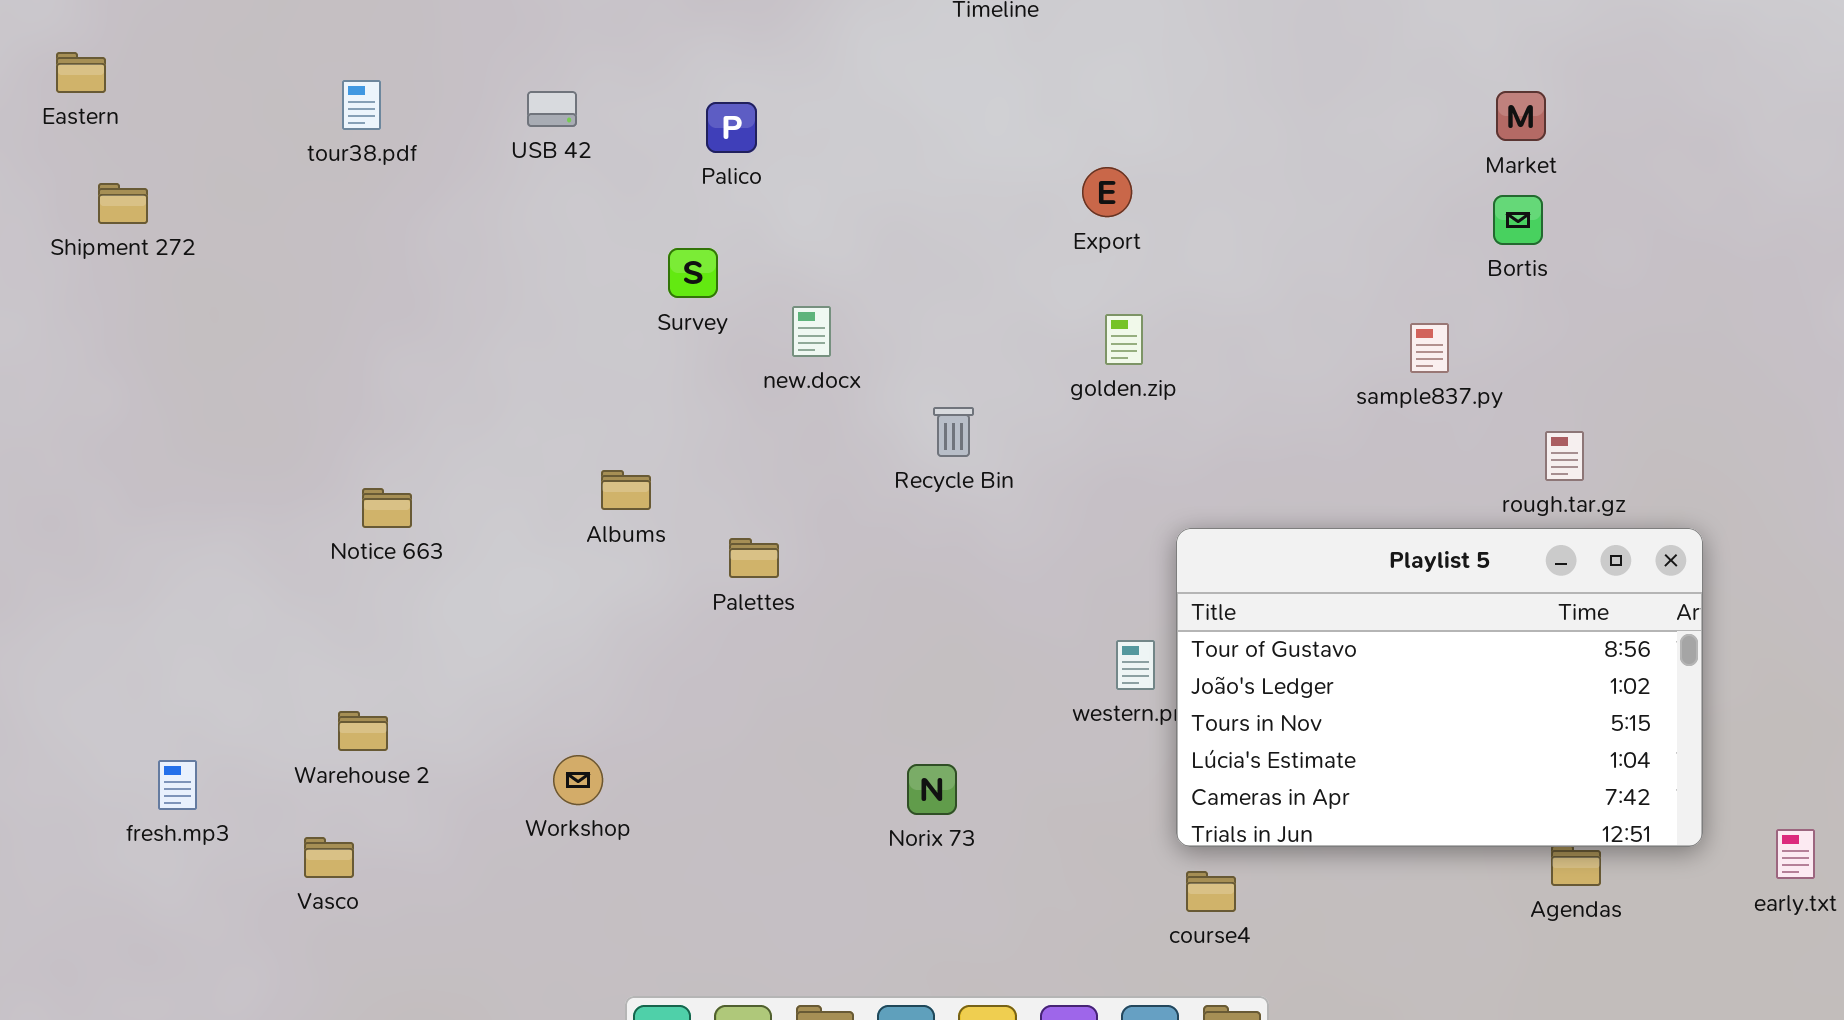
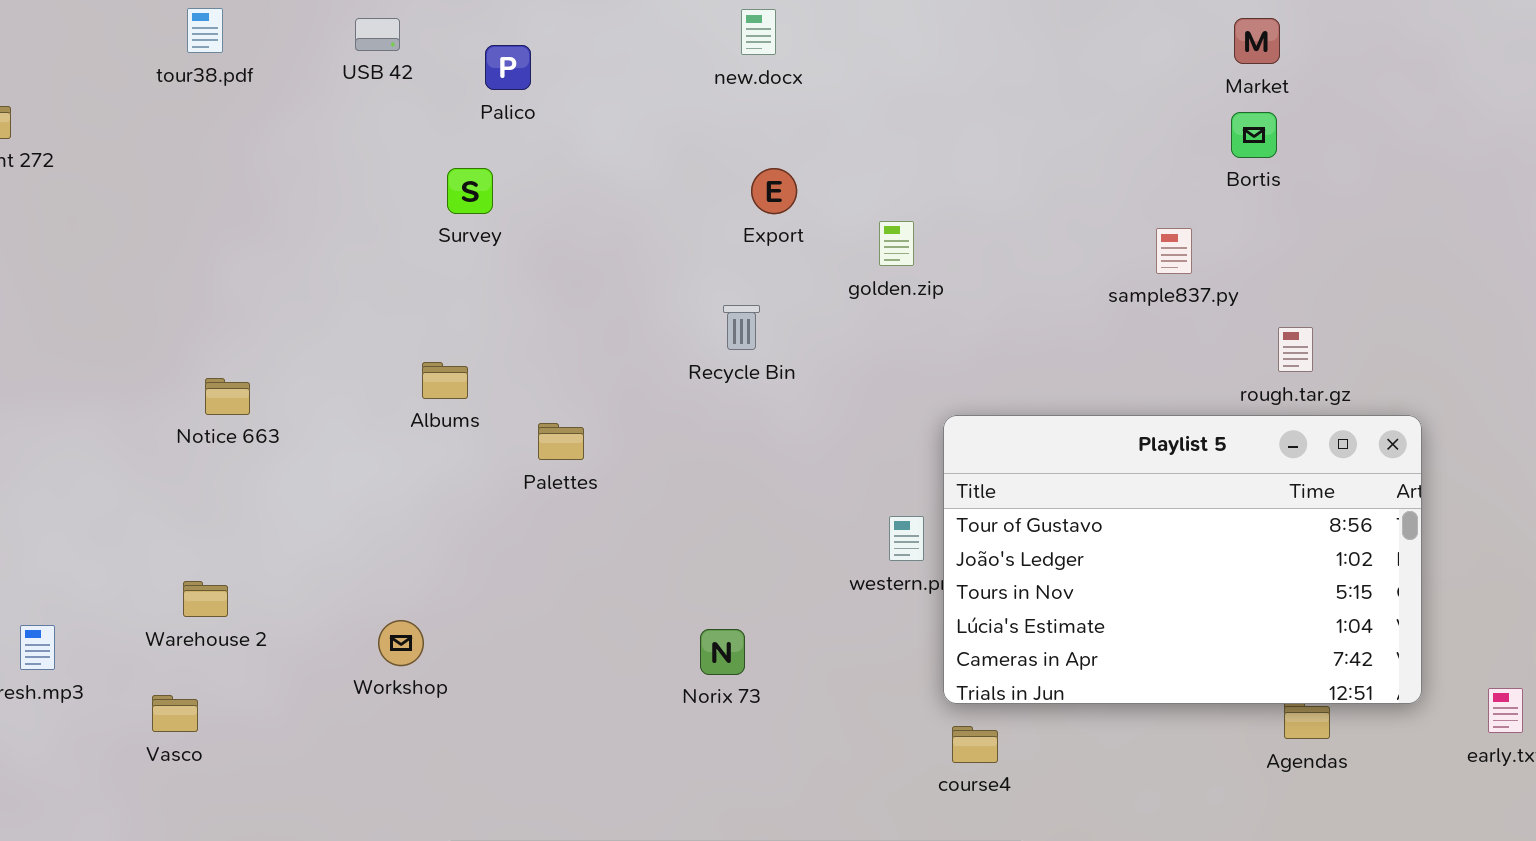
Palico: [706,102,757,153] -> [485,45,531,90], moved
Export: [1082,167,1132,217] -> [751,168,797,214], moved
Survey: [668,248,718,298] -> [447,168,493,214], moved
new.docx: [792,306,831,357] -> [741,9,776,55], moved

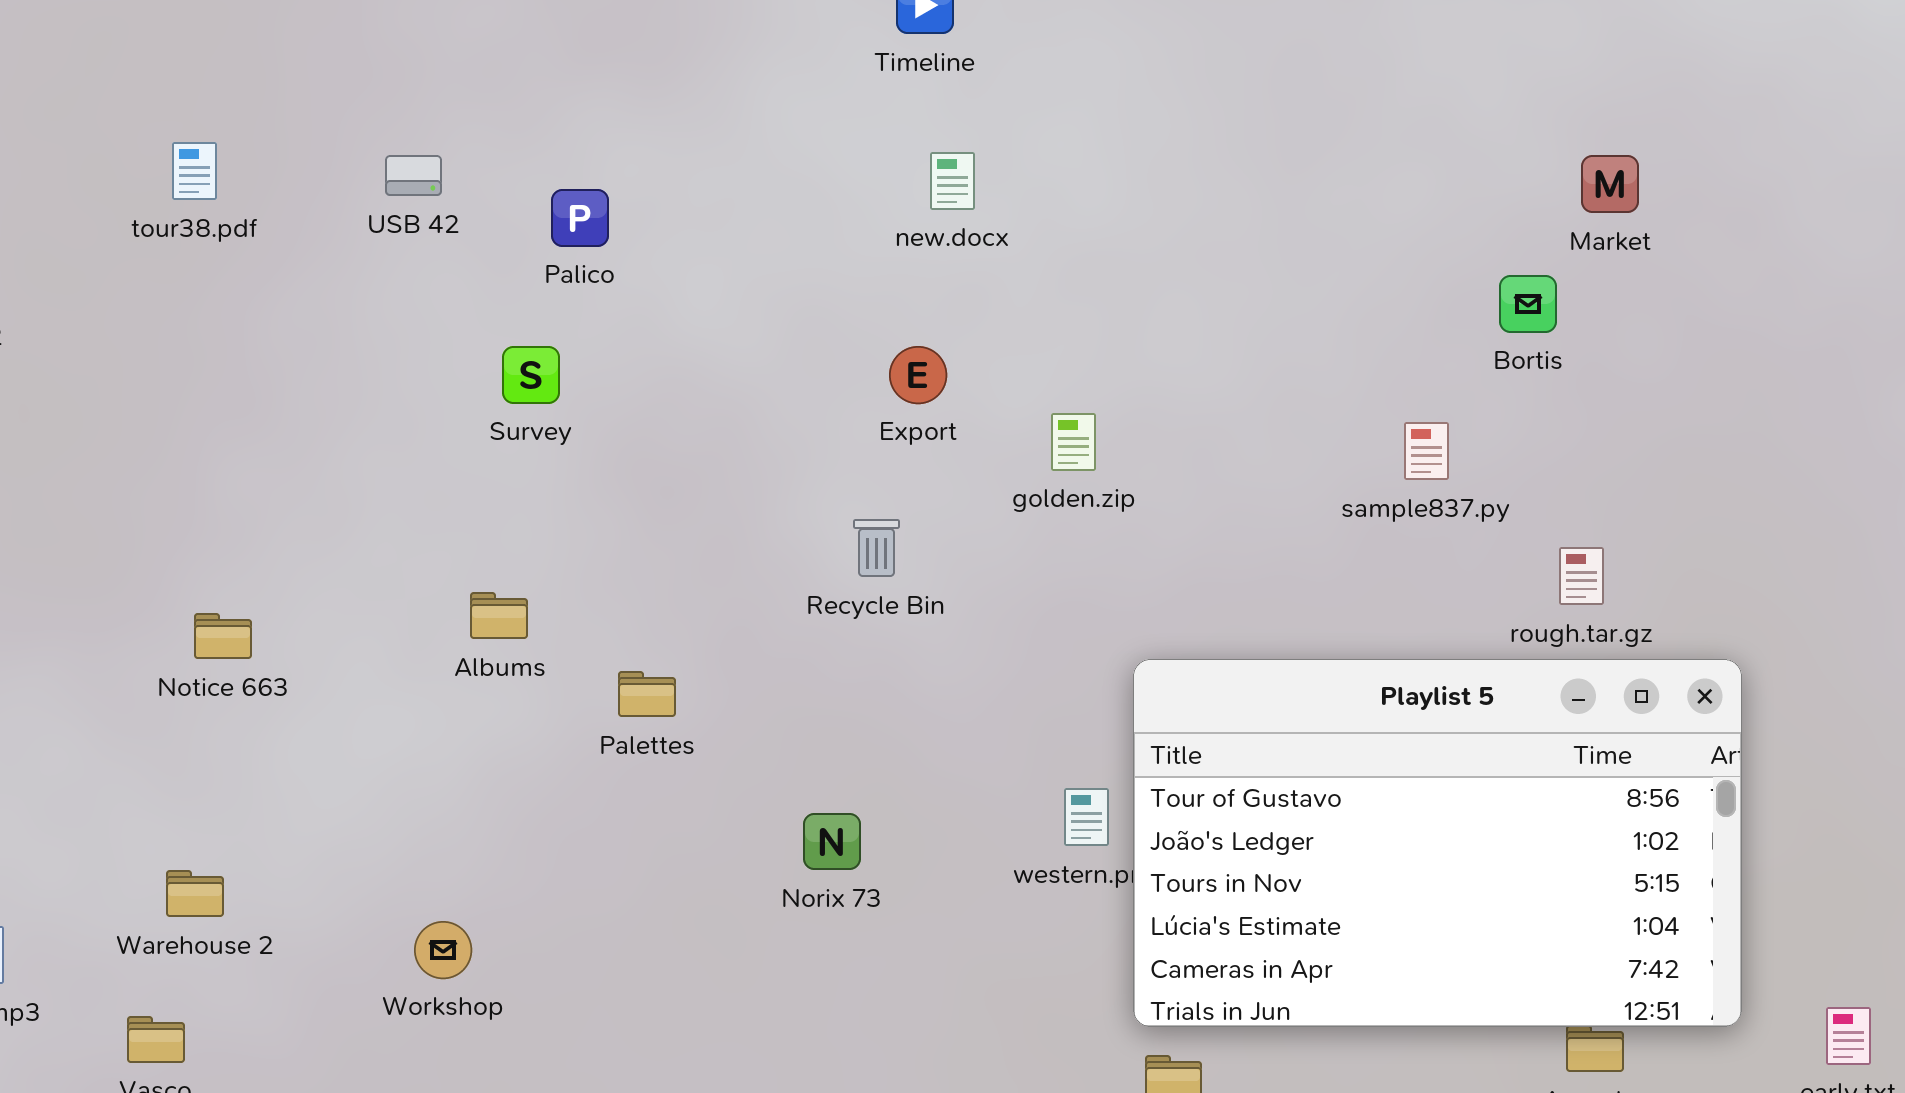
new.docx: [741,9,776,55] -> [930,152,975,210], moved
Market: [1234,18,1280,64] -> [1581,155,1639,213], moved
Norix 73: [700,629,745,675] -> [803,813,861,870], moved

